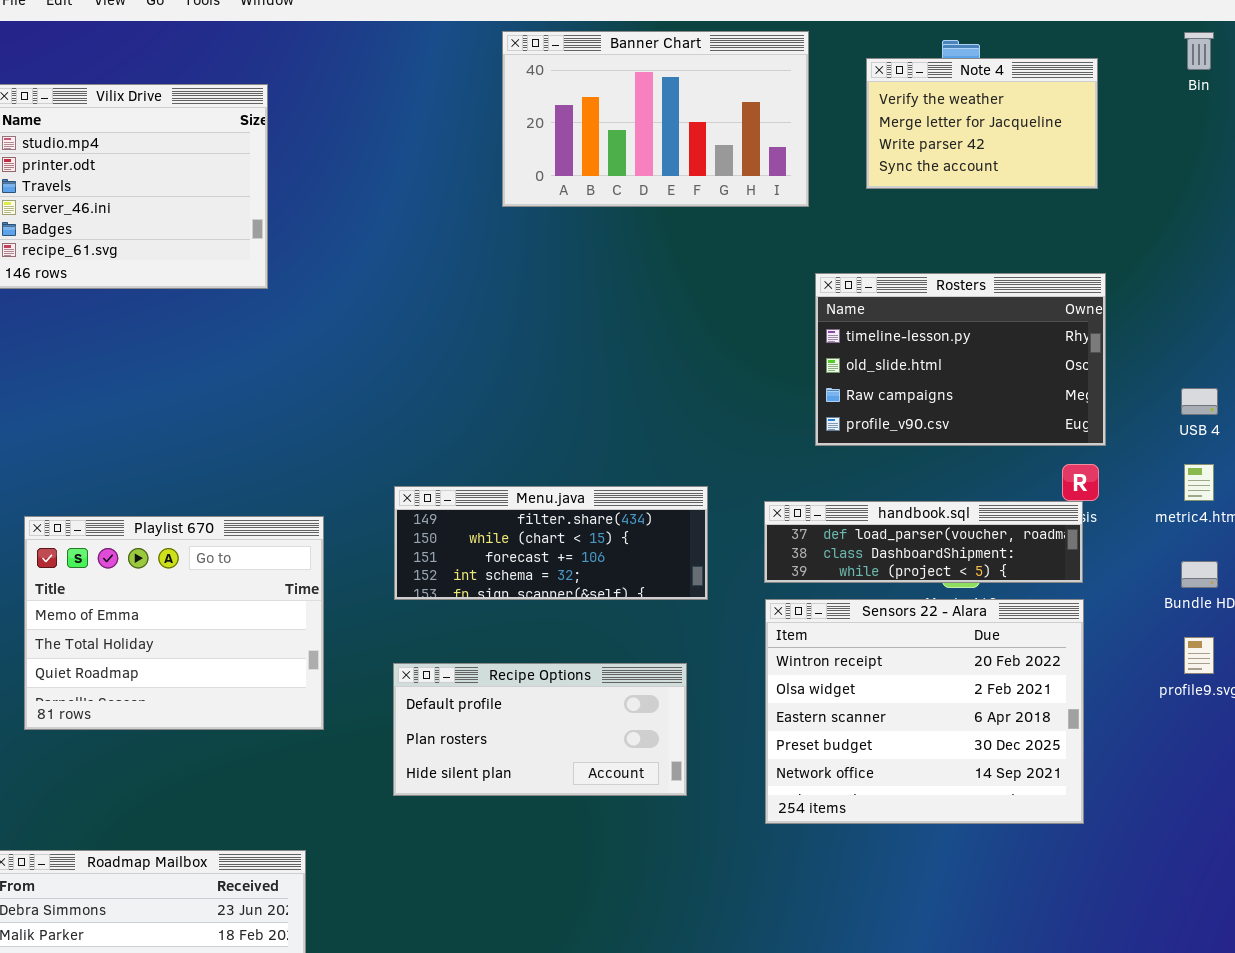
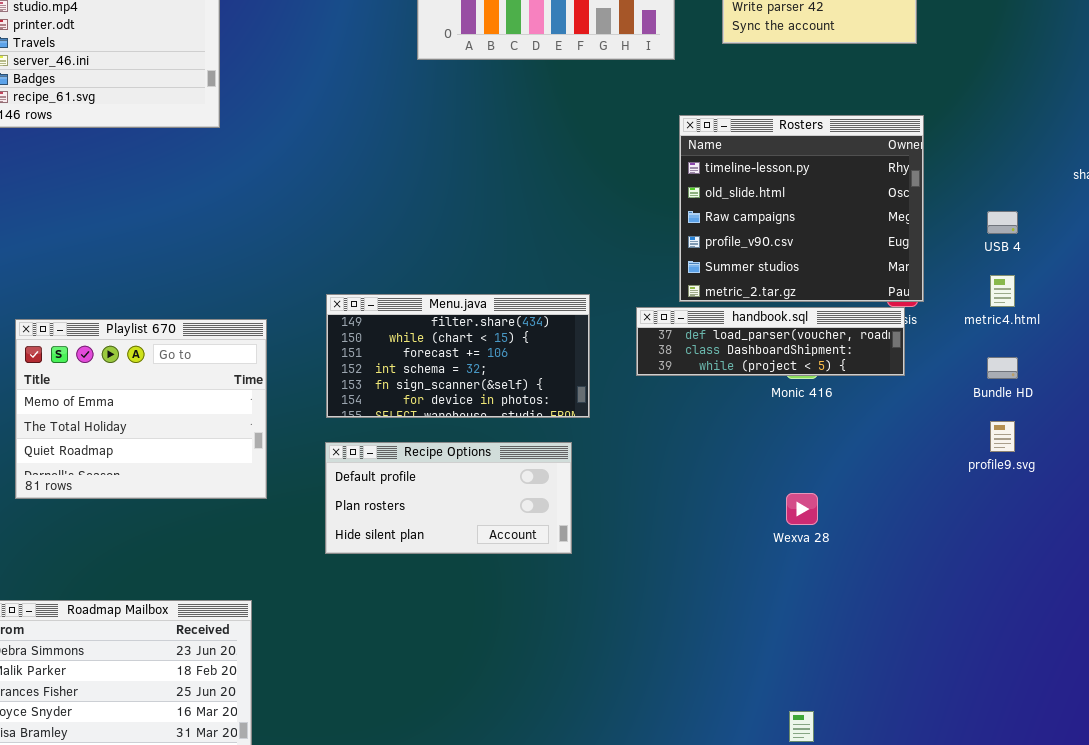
Rosters: [815,273,1106,446] -> [679,115,924,302], resized
Menu.java: [394,486,708,600] -> [326,294,590,418], resized
Sensors 22 - Alara: [765,599,1084,824] -> none, closed

